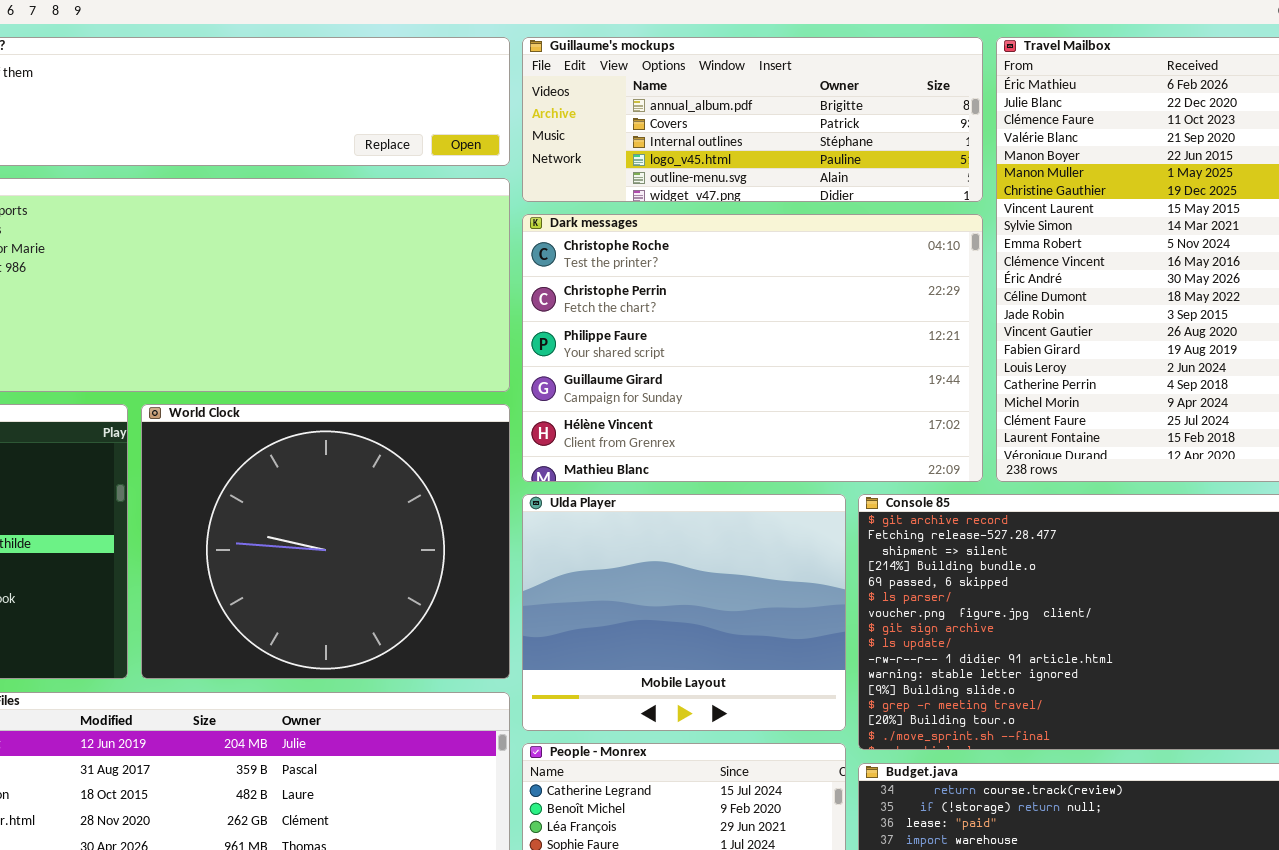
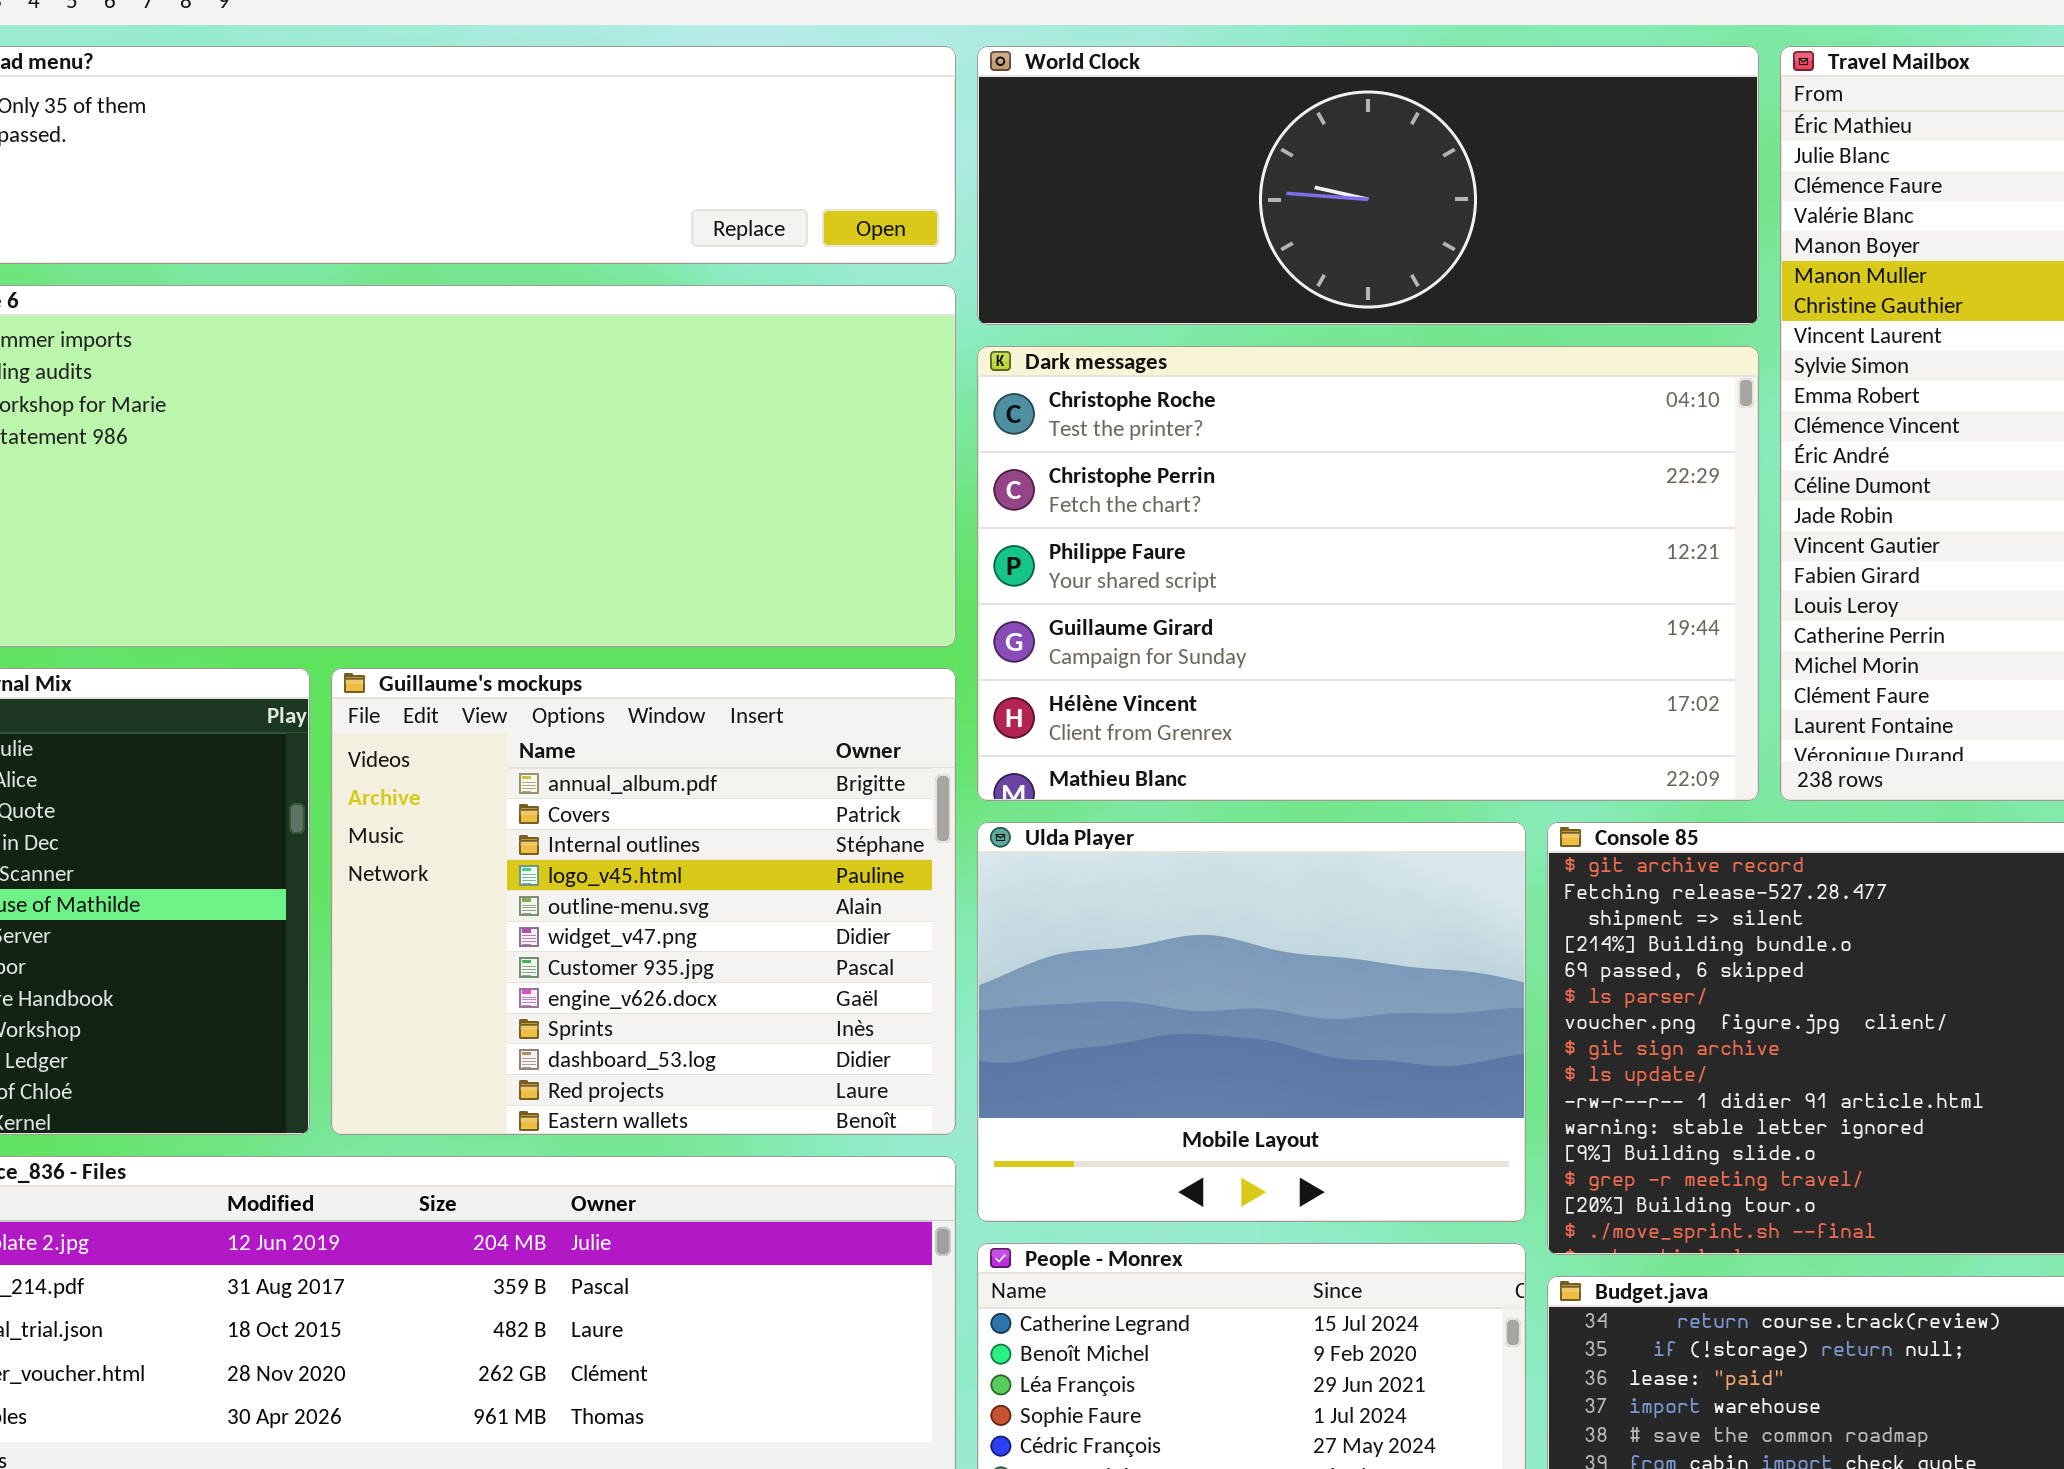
Guillaume's mockups: [522,37,983,202] -> [331,668,956,1135], moved, resized
World Clock: [141,404,510,679] -> [977,46,1759,325], moved, resized

